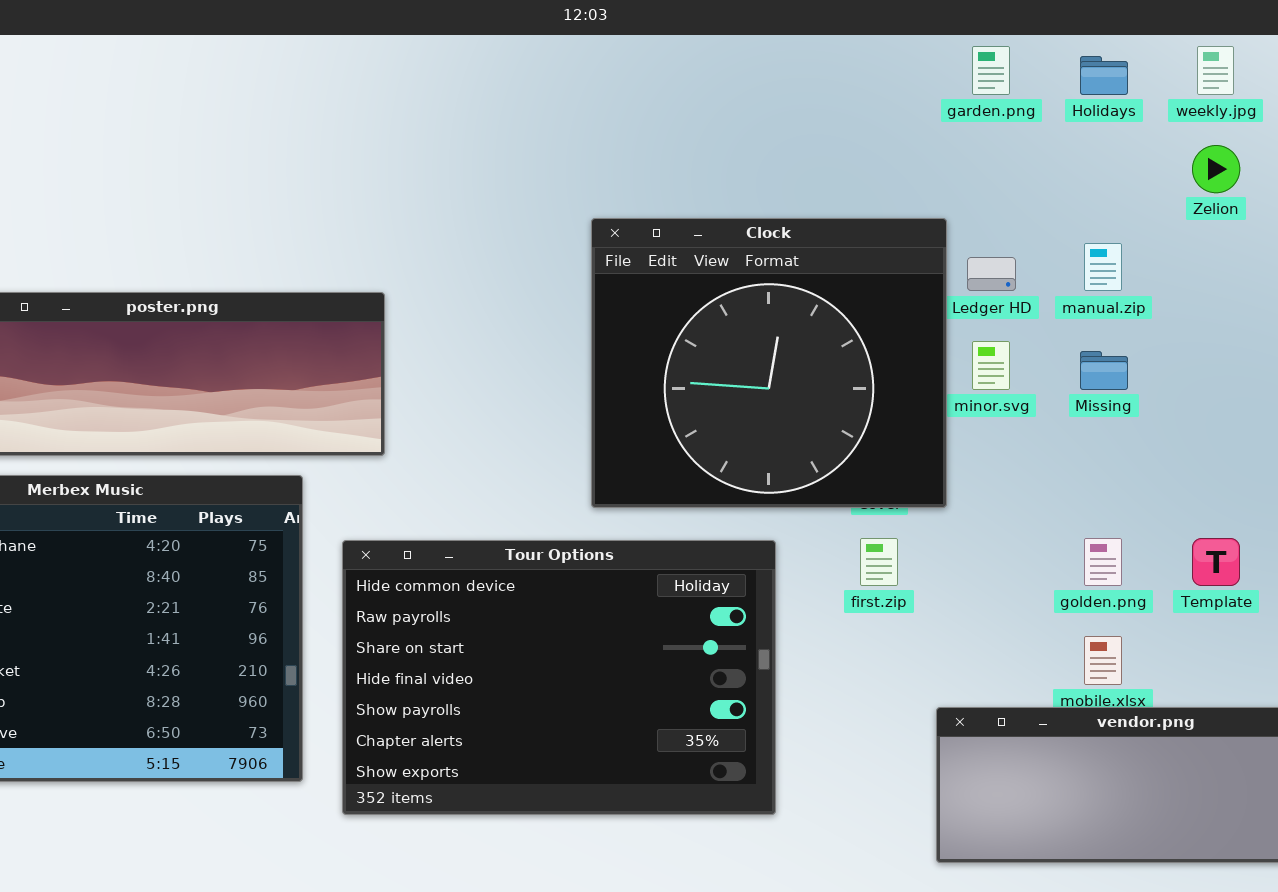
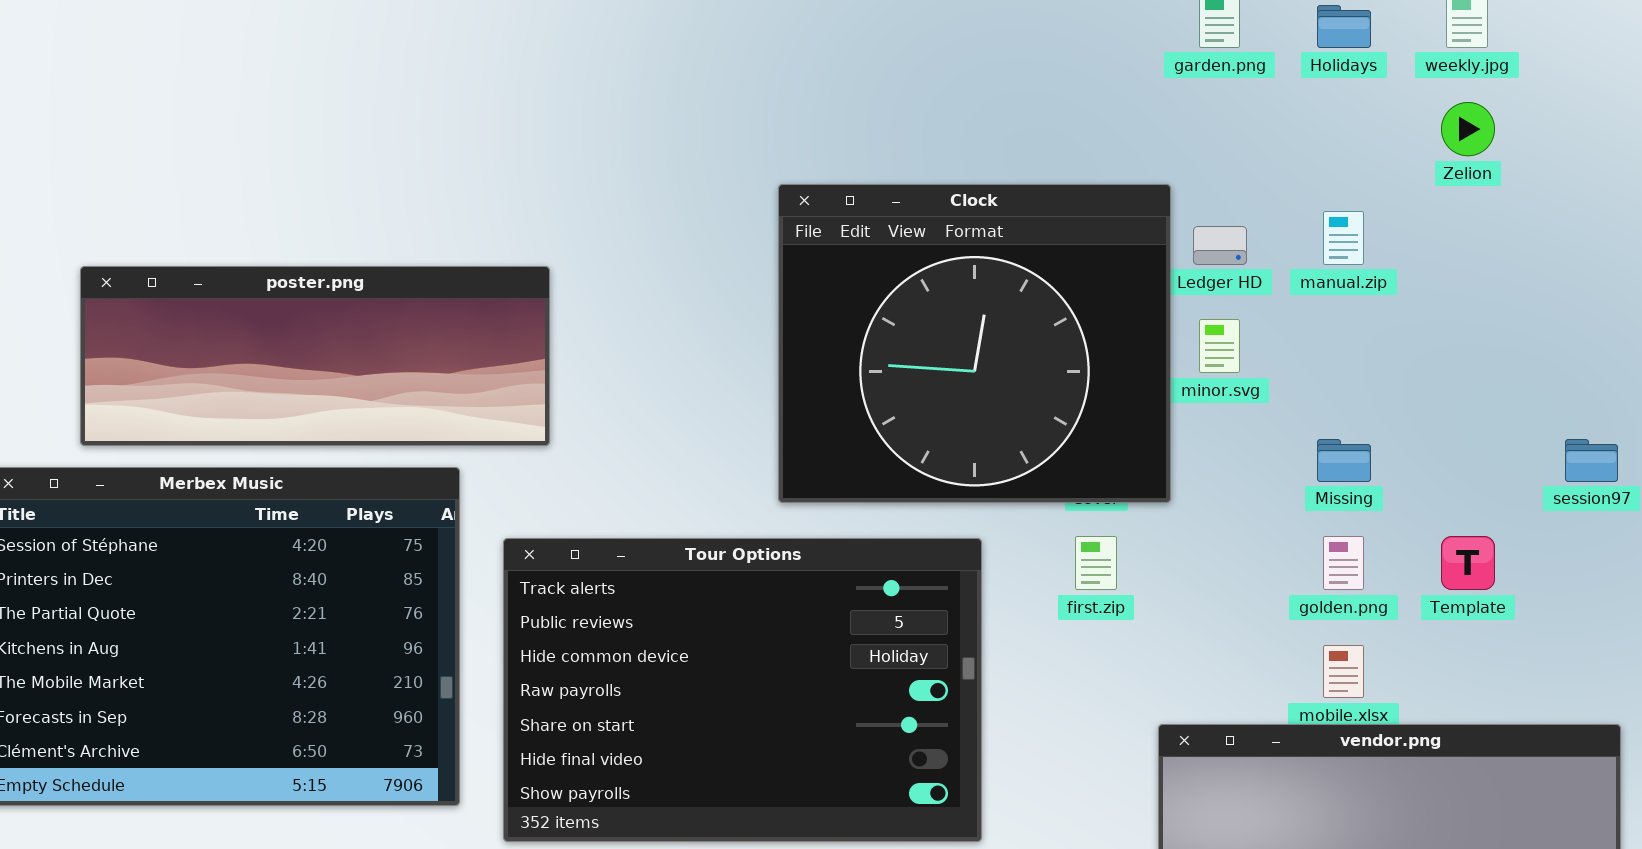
Missing: [1080,351,1128,390] -> [1317,439,1371,482], moved
Tour Options: [342,540,776,815] -> [503,538,982,842], scrolled up 2 rows

